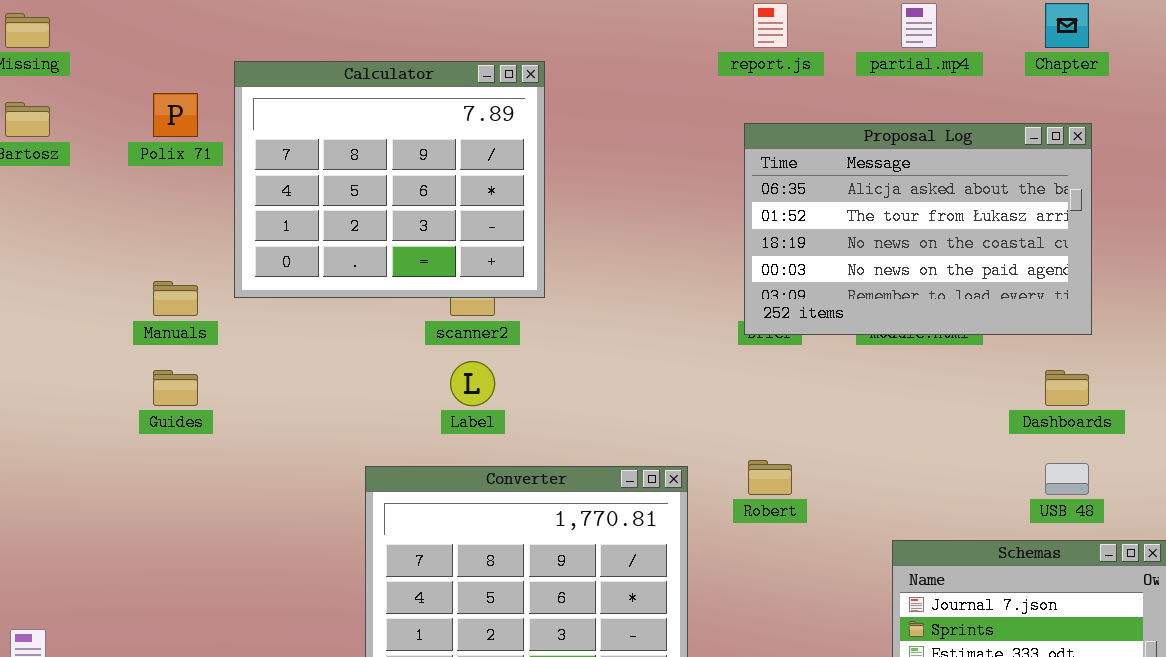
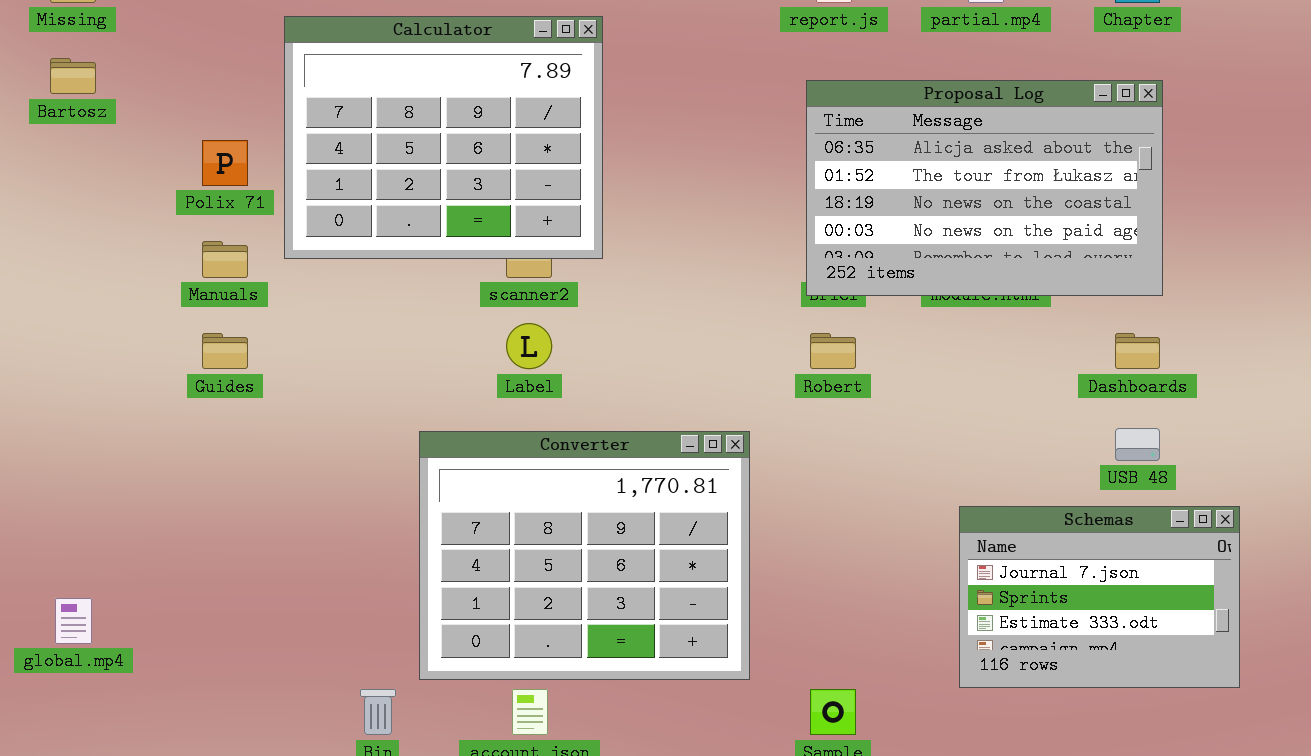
Polix 71: [153,93,198,137] -> [202,140,248,186], moved
Robert: [748,460,792,495] -> [810,333,856,369], moved

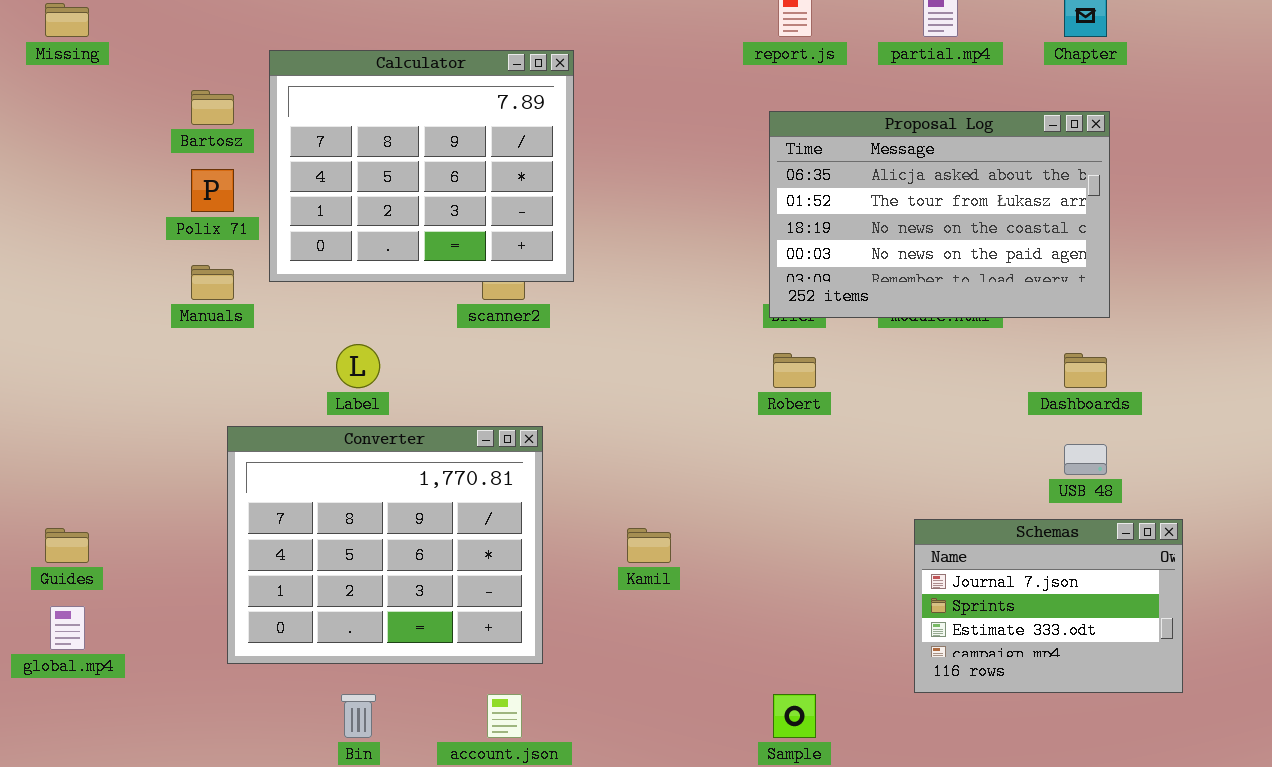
Bartosz: [50,58,96,94] -> [191,90,234,125], moved
Label: [506,323,552,369] -> [336,344,380,388], moved
Guides: [202,333,248,369] -> [45,528,89,563], moved
Converter: [419,431,750,680] -> [227,426,543,664], moved

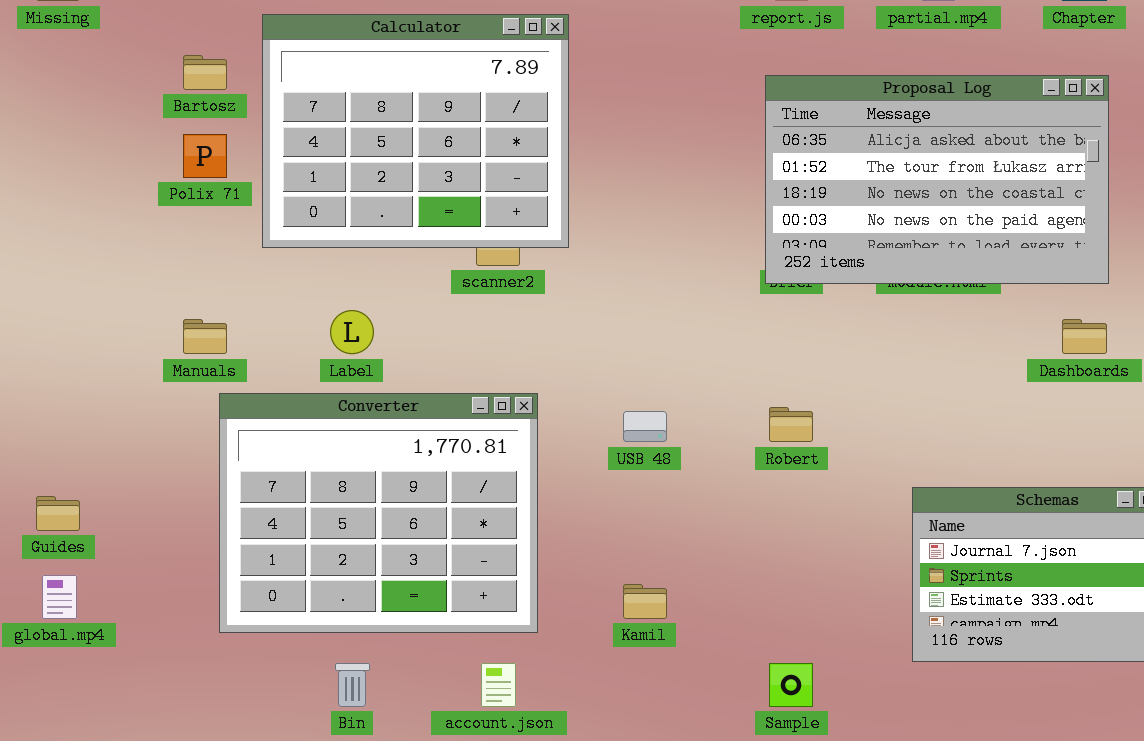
Manuals: [191,265,234,300] -> [183,319,227,354], moved
Robert: [773,353,816,388] -> [769,407,813,442], moved
USB 48: [1064,444,1107,475] -> [623,411,667,442], moved
Kamil: [627,528,671,563] -> [623,584,667,619], moved

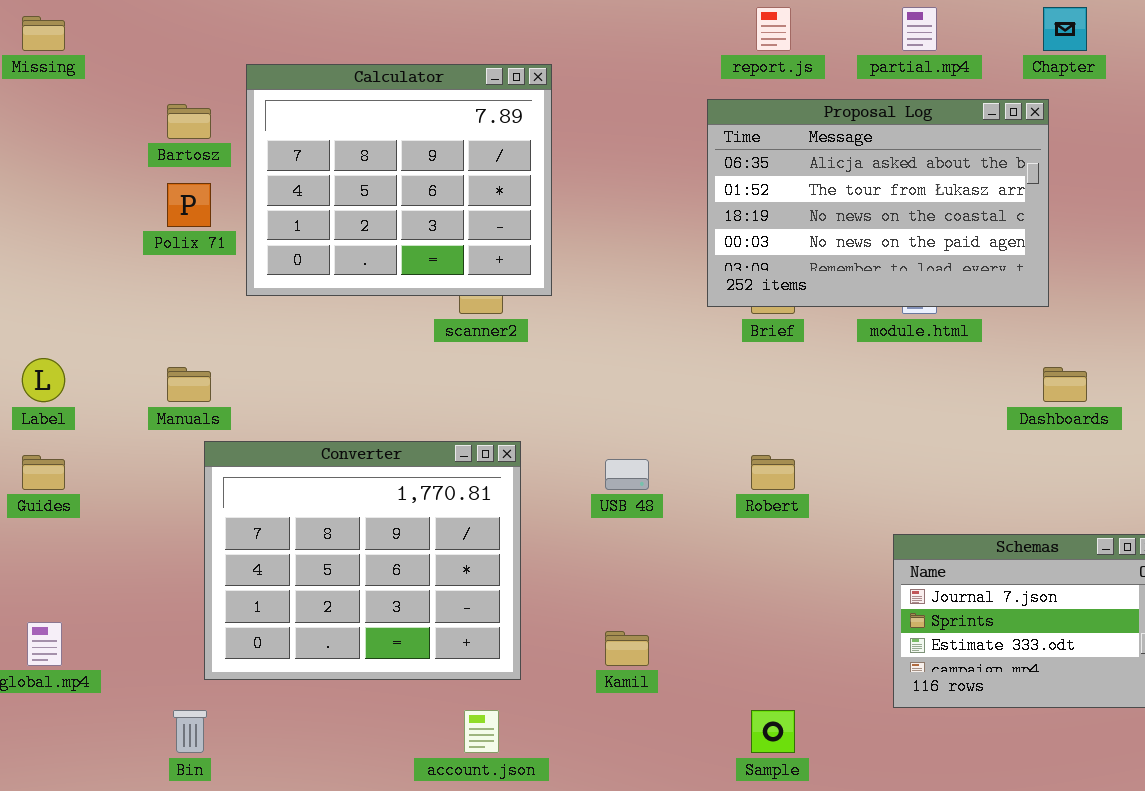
Proposal Log: [765,75,1109,284] -> [707,99,1049,307], moved
Label: [330,310,374,354] -> [22,358,65,402], moved
Guides: [36,496,80,531] -> [22,455,65,490], moved
Bin: [335,663,370,707] -> [173,710,207,753], moved

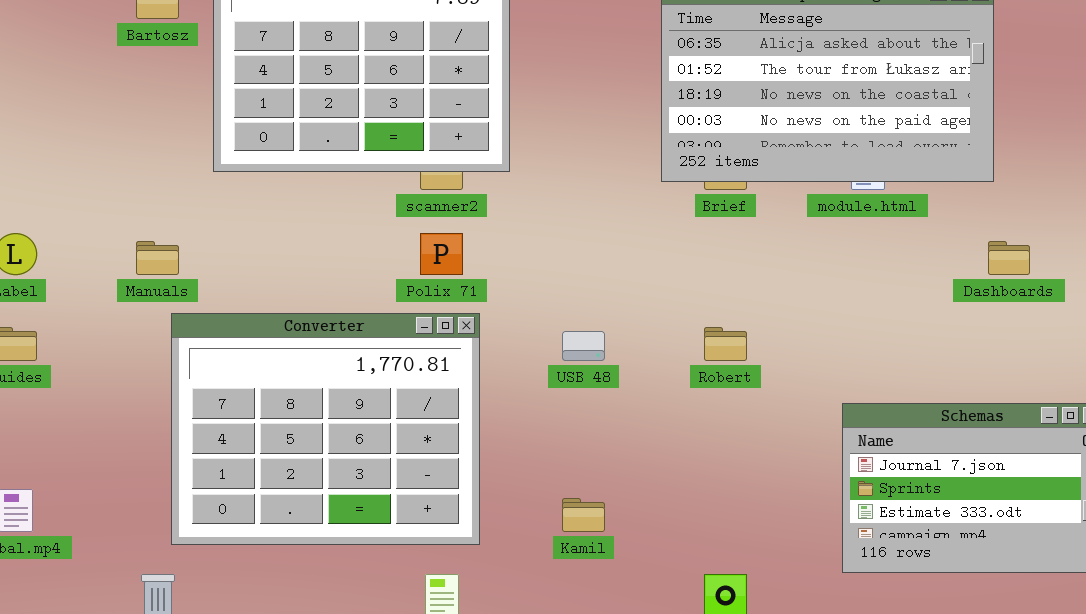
Polix 71: [167,183,211,227] -> [420,233,463,275], moved

